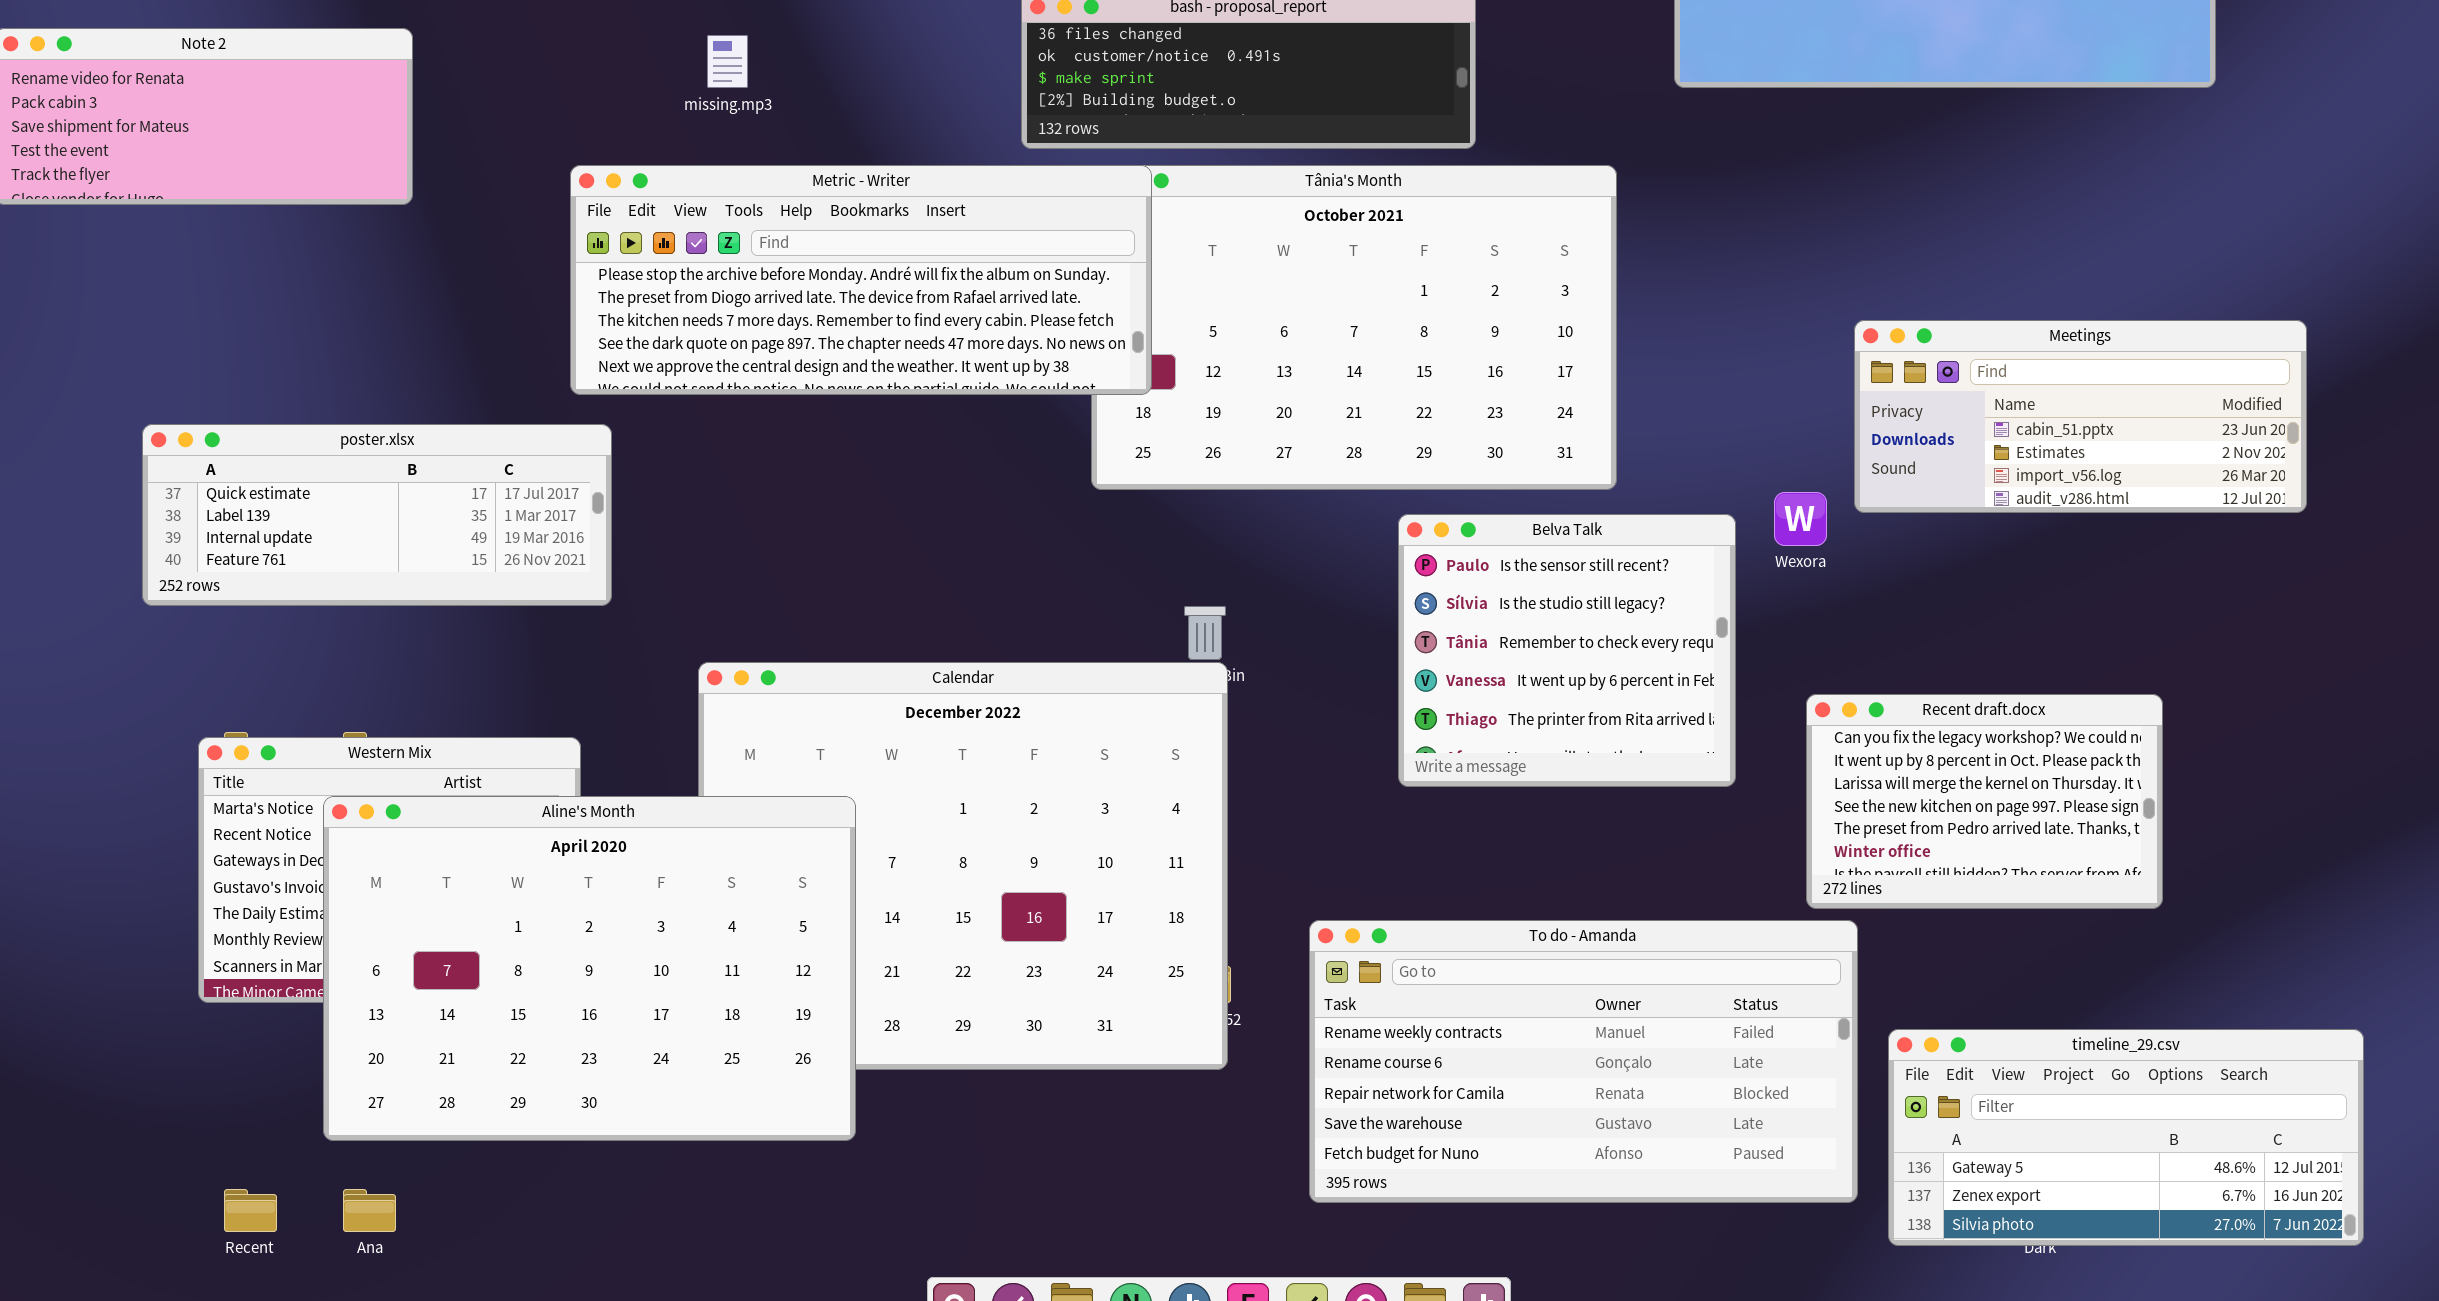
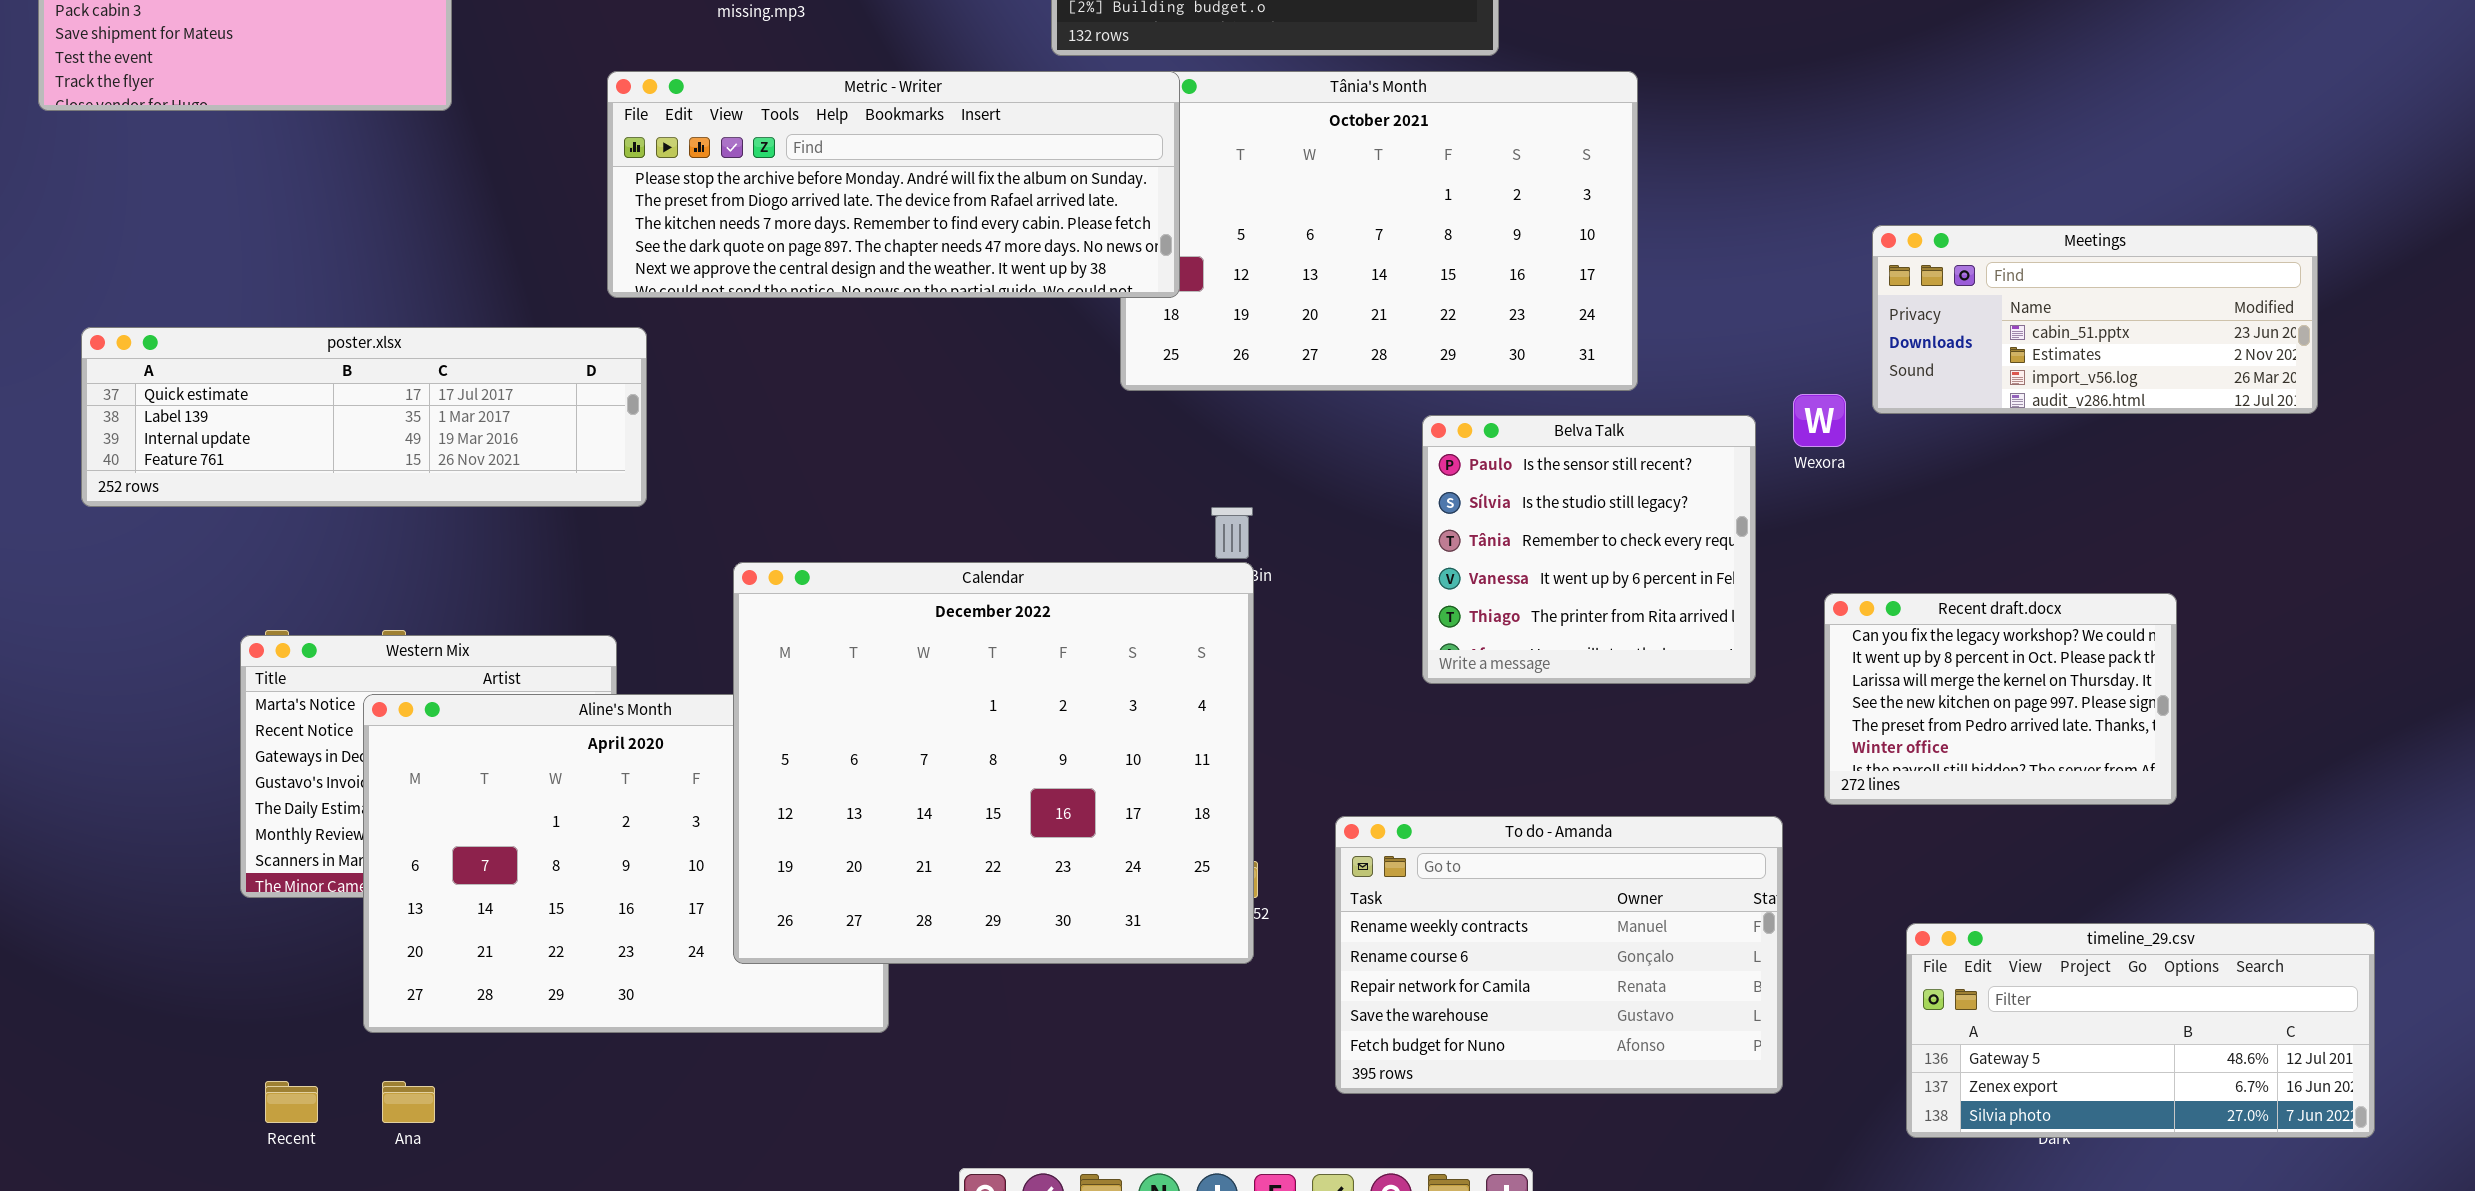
poster.xlsx: [142,424,612,606] -> [81,327,647,507], resized
Calendar: [698,662,1228,1070] -> [733,562,1254,964], raised
To do - Amanda: [1309,920,1858,1203] -> [1335,816,1783,1094], resized

